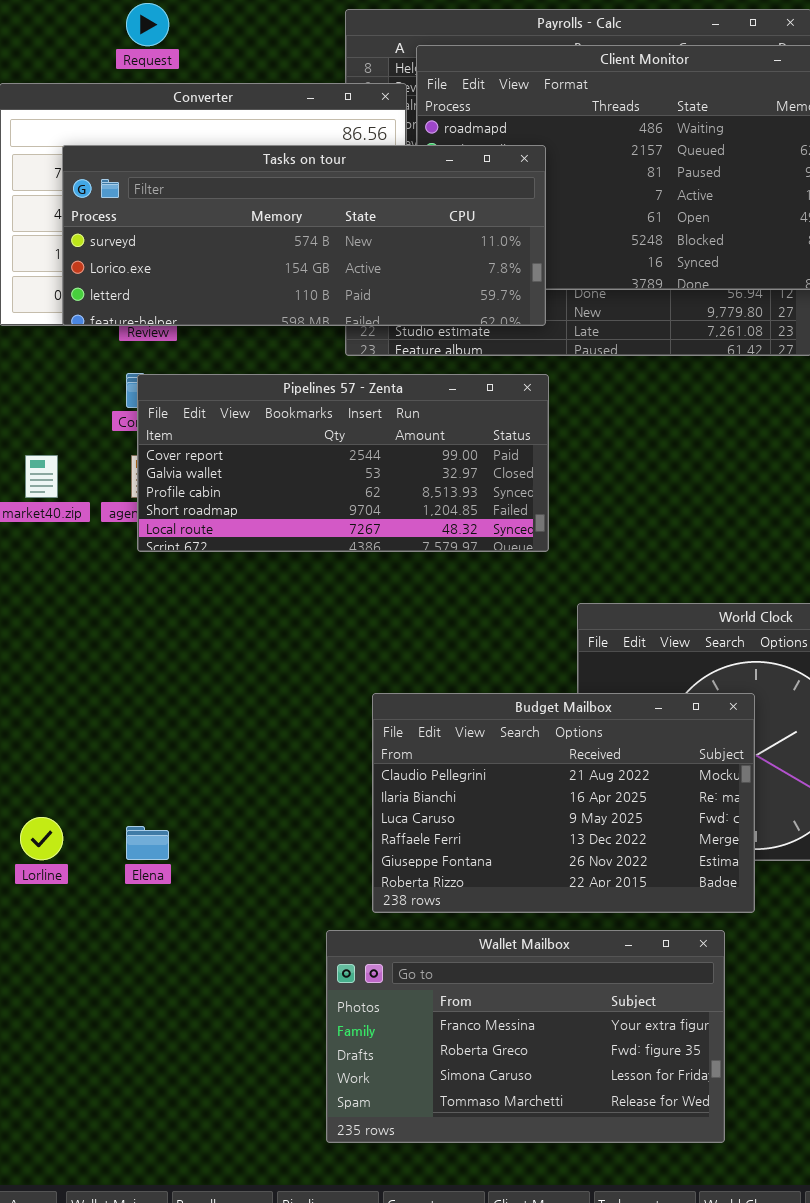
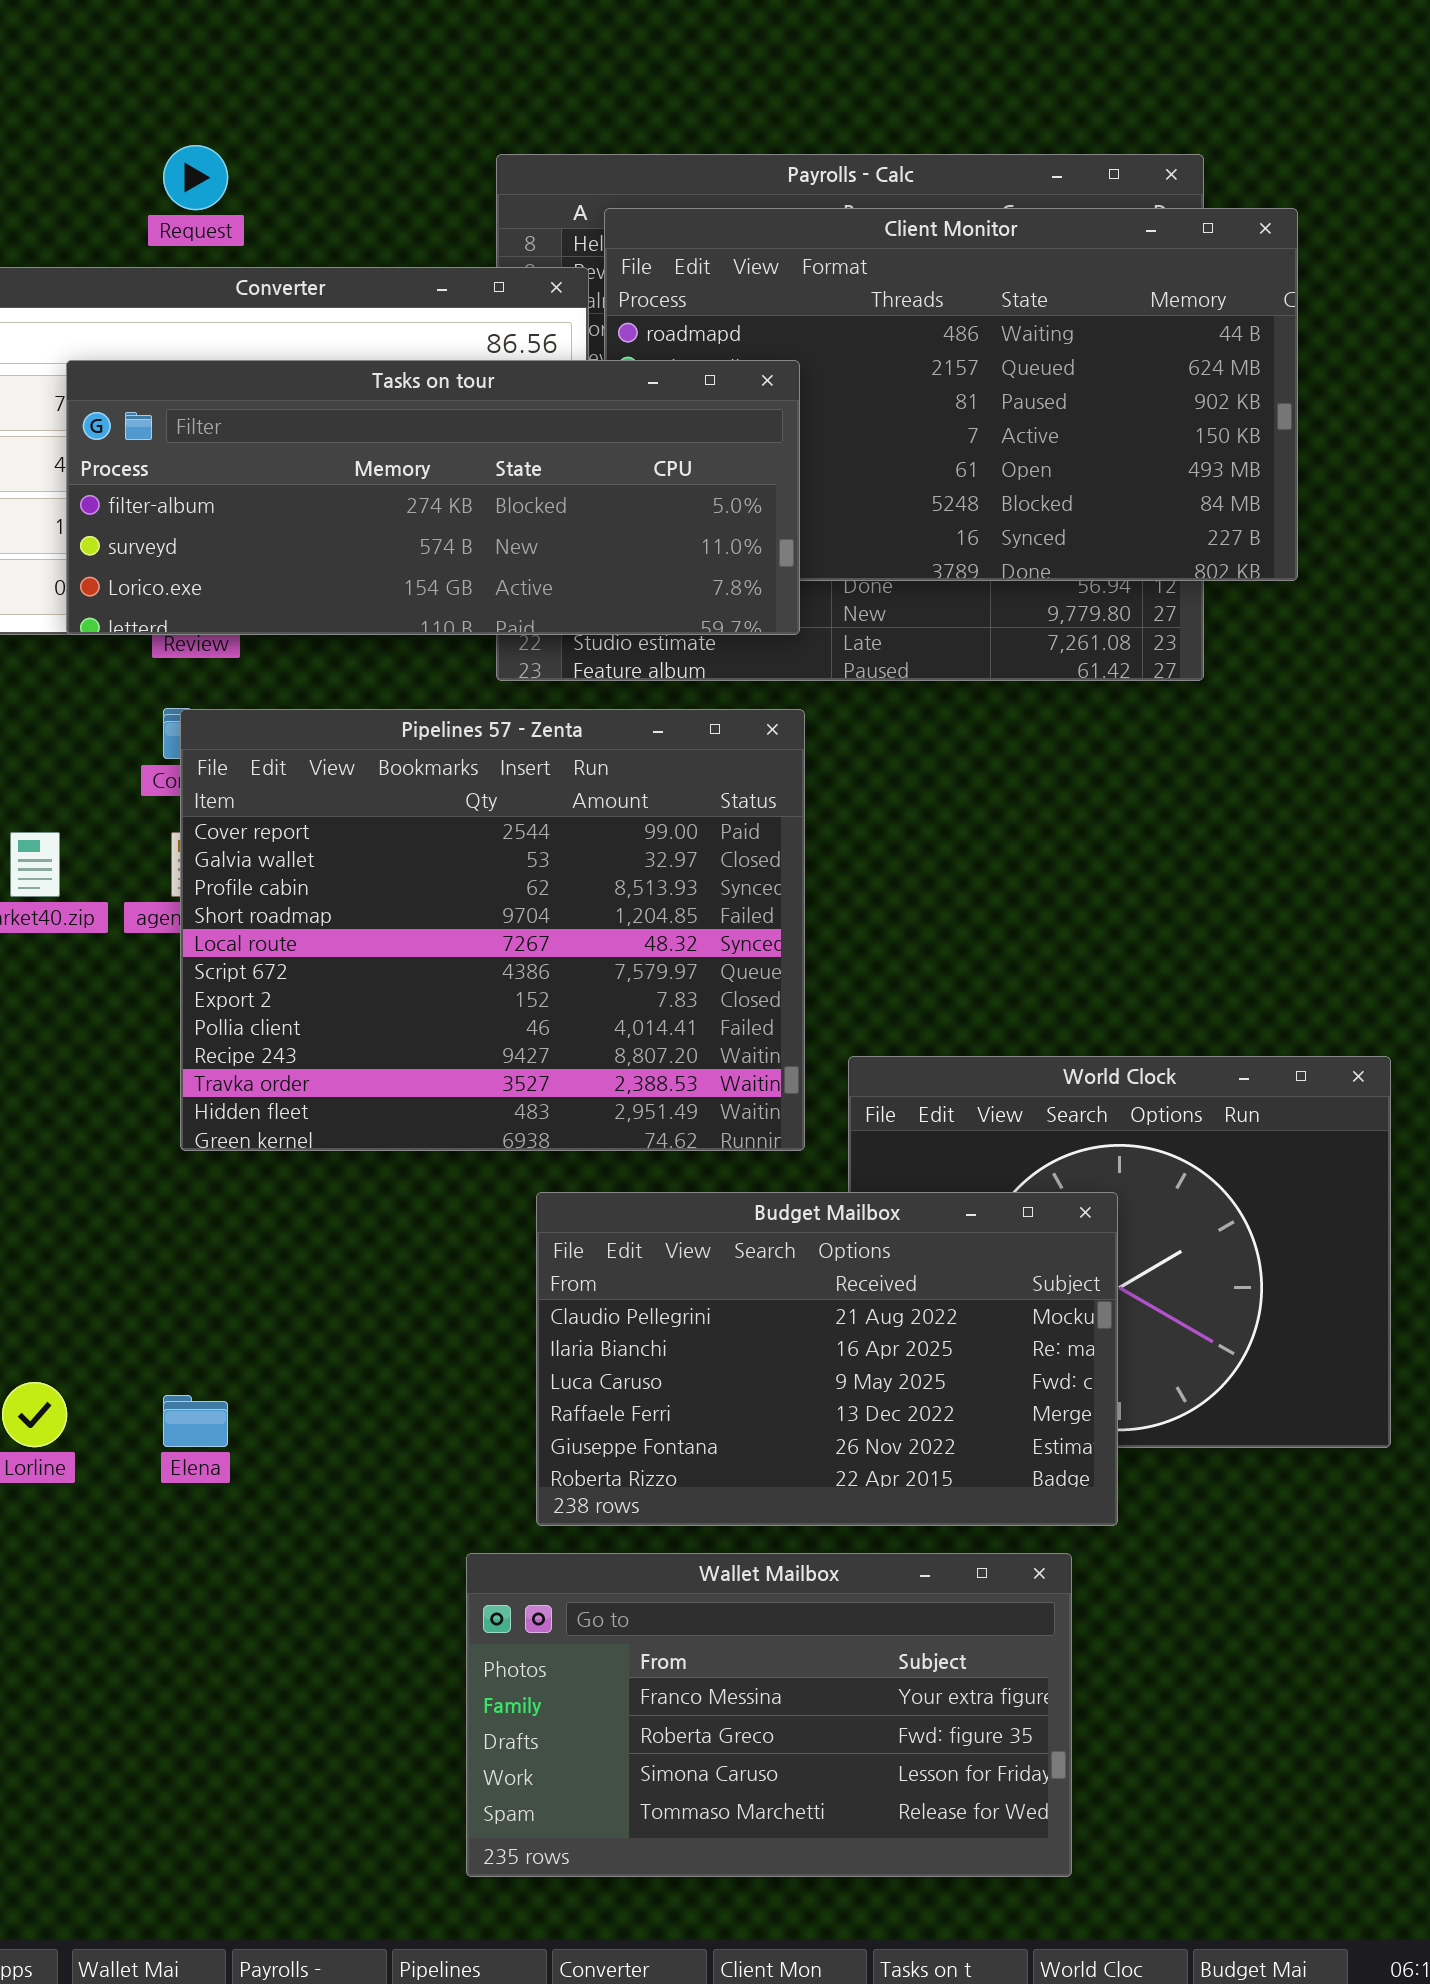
Tasks on tour: [62,145,546,326] -> [66,360,800,635], scrolled up 1 row
Pipelines 57 - Zenta: [137,374,549,552] -> [180,709,805,1151], resized

